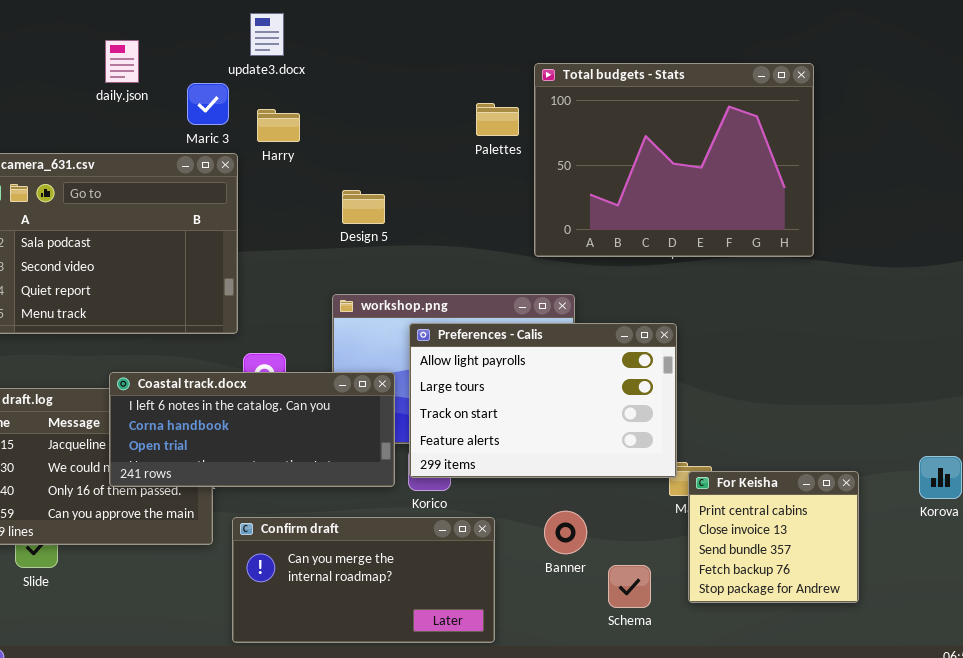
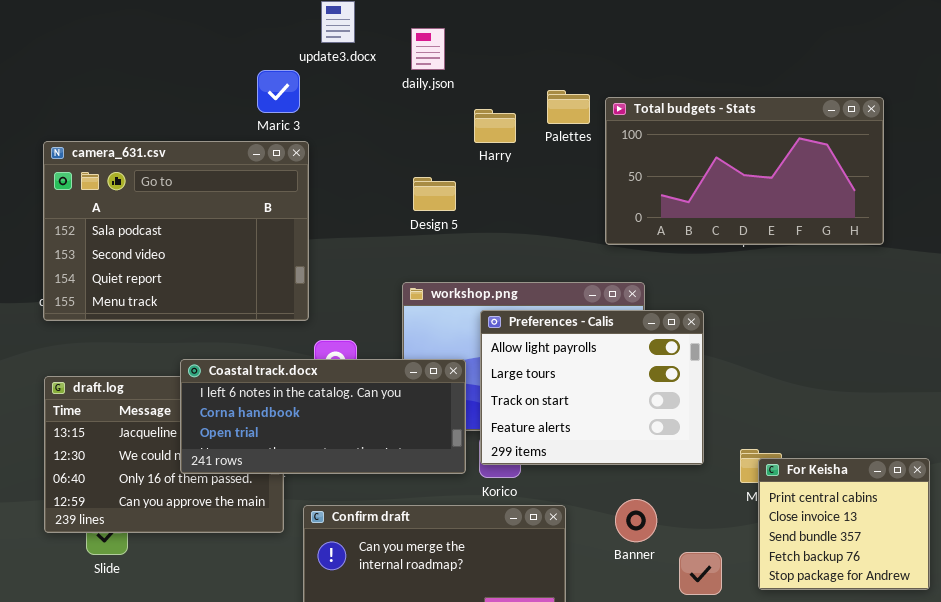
daily.json: [105,40,139,83] -> [411,28,445,70], moved
Total budgets - Stats: [534,63,814,257] -> [605,97,884,245], resized
Harry: [257,109,300,142] -> [474,109,516,143], moved
Preferences - Calis: [409,323,677,478] -> [480,310,704,465], resized

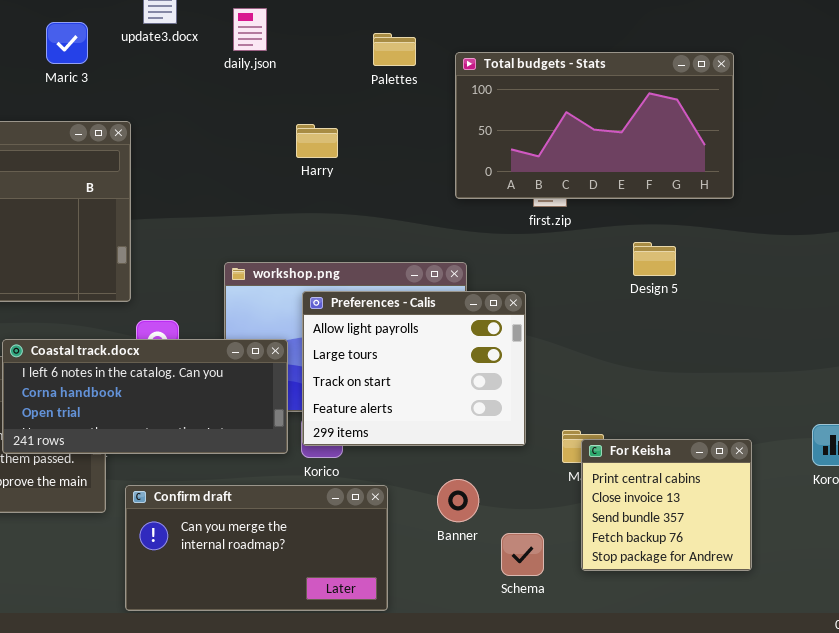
Maric 3: [257,70,300,113] -> [46,22,88,64], moved
Palettes: [547,90,590,124] -> [373,33,416,66], moved
Total budgets - Stats: [605,97,884,245] -> [455,52,734,199], moved
Harry: [474,109,516,143] -> [296,124,338,158], moved
Design 5: [413,177,456,211] -> [633,242,676,276], moved

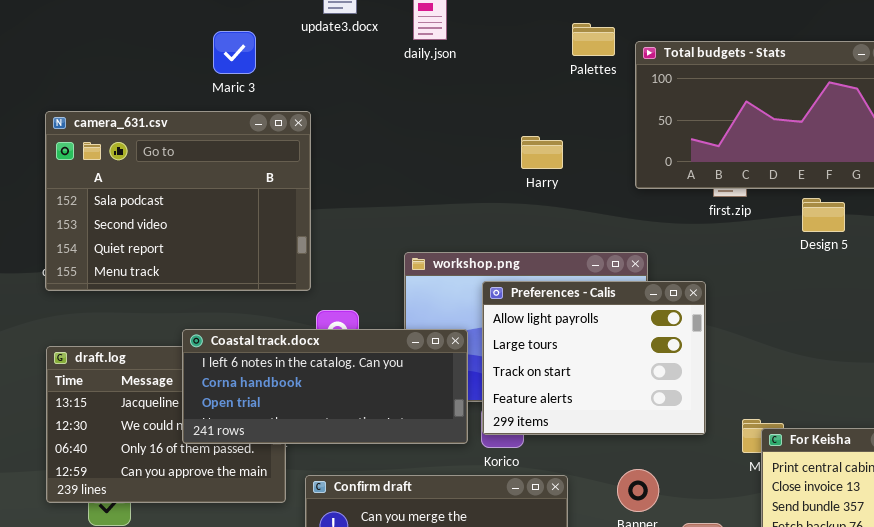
Maric 3: [46,22,88,64] -> [213,31,256,74], moved
Palettes: [373,33,416,66] -> [572,23,615,56], moved
Harry: [296,124,338,158] -> [521,136,563,169], moved
Design 5: [633,242,676,276] -> [802,198,845,232], moved

